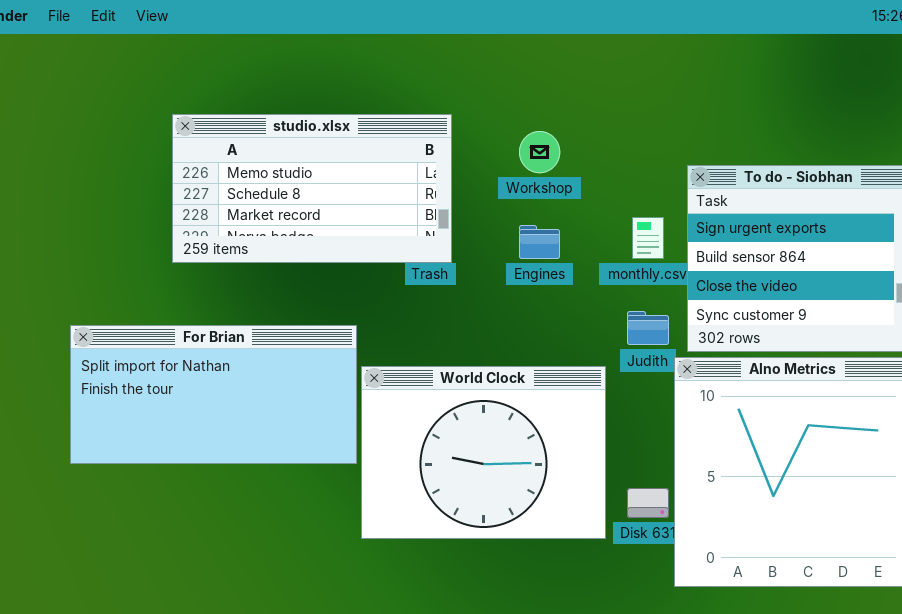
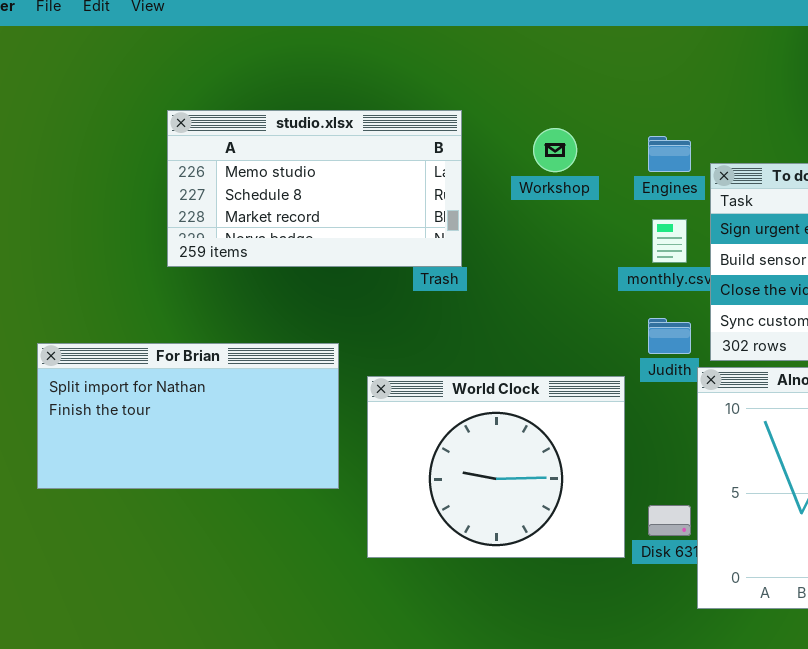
Engines: [519,225,560,259] -> [648,136,691,172], moved
For Brian: [70,325,357,464] -> [37,343,339,489], moved

